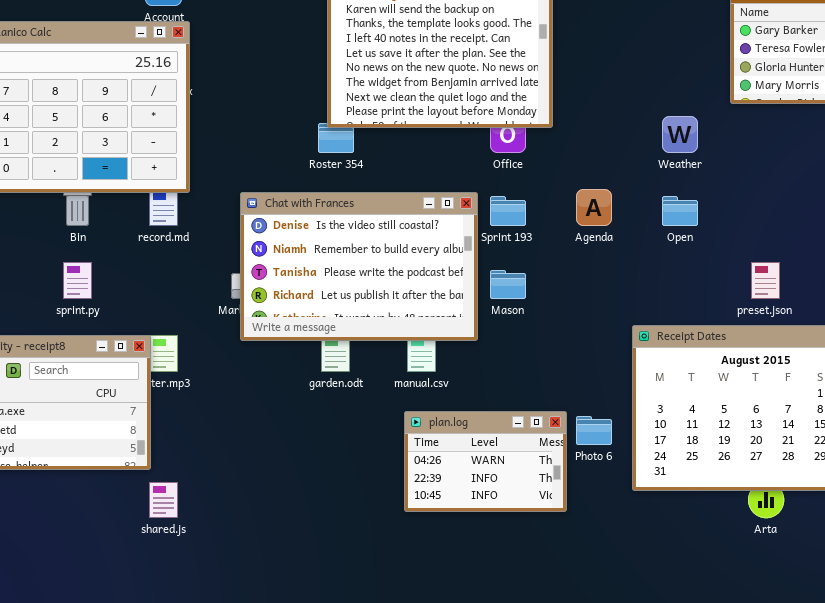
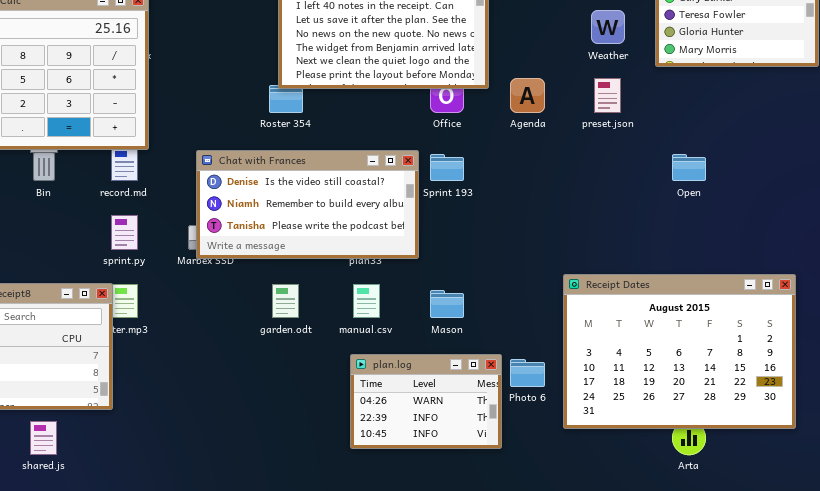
Weather: [662,116,698,153] -> [591,10,625,44], moved
Agenda: [576,189,612,226] -> [510,78,545,113], moved
Chat with Frances: [240,192,478,341] -> [196,150,419,259], resized
Open: [662,196,698,226] -> [672,154,706,181], moved
sprint.py: [63,262,92,299] -> [111,215,138,250], moved
preset.json: [751,262,780,299] -> [594,78,621,113], moved
Mason: [490,270,526,299] -> [430,290,464,318], moved
shared.js: [149,482,178,518] -> [30,421,57,455], moved

